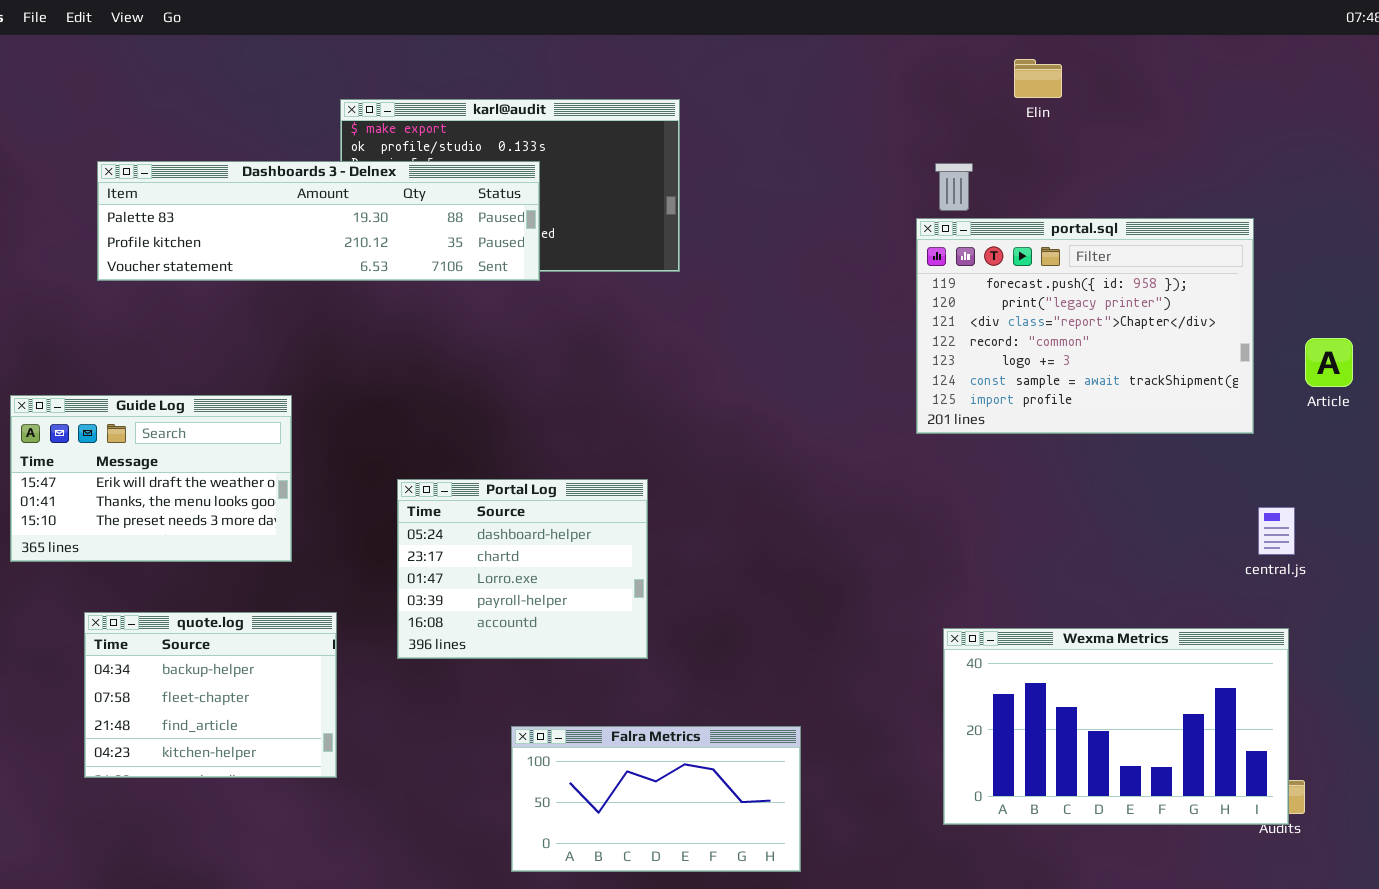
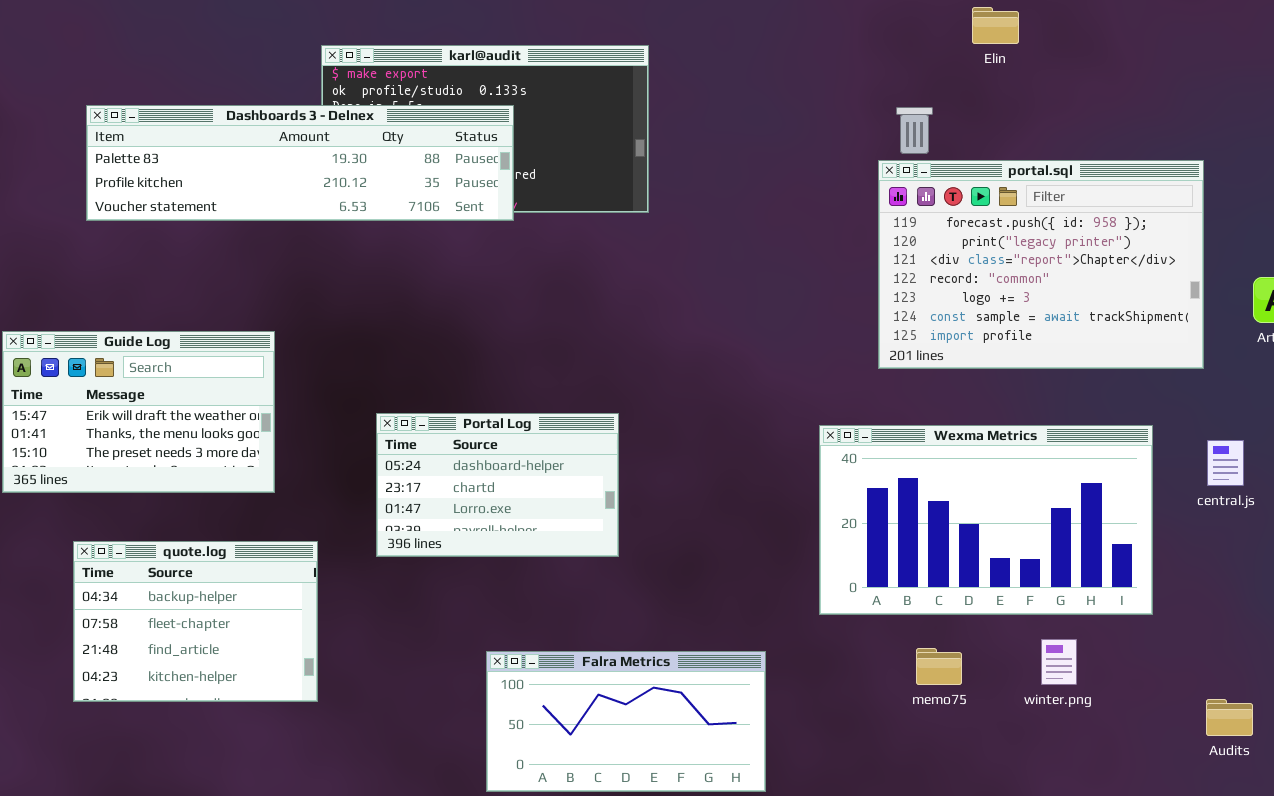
Portal Log: [397,479,648,659] -> [376,413,619,557], resized
Wexma Metrics: [943,628,1289,825] -> [819,425,1153,615], moved

